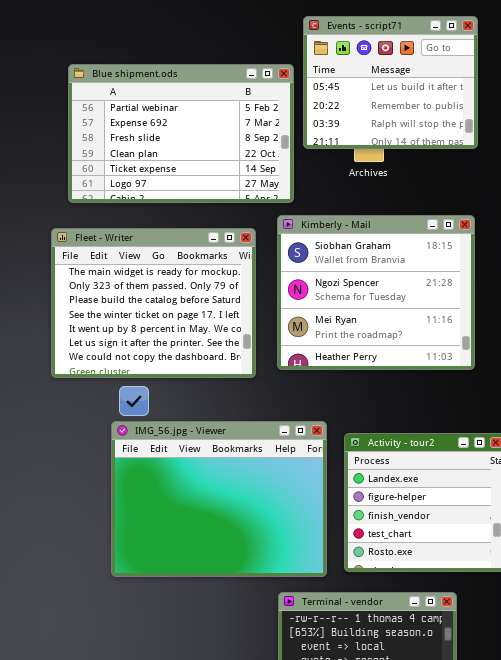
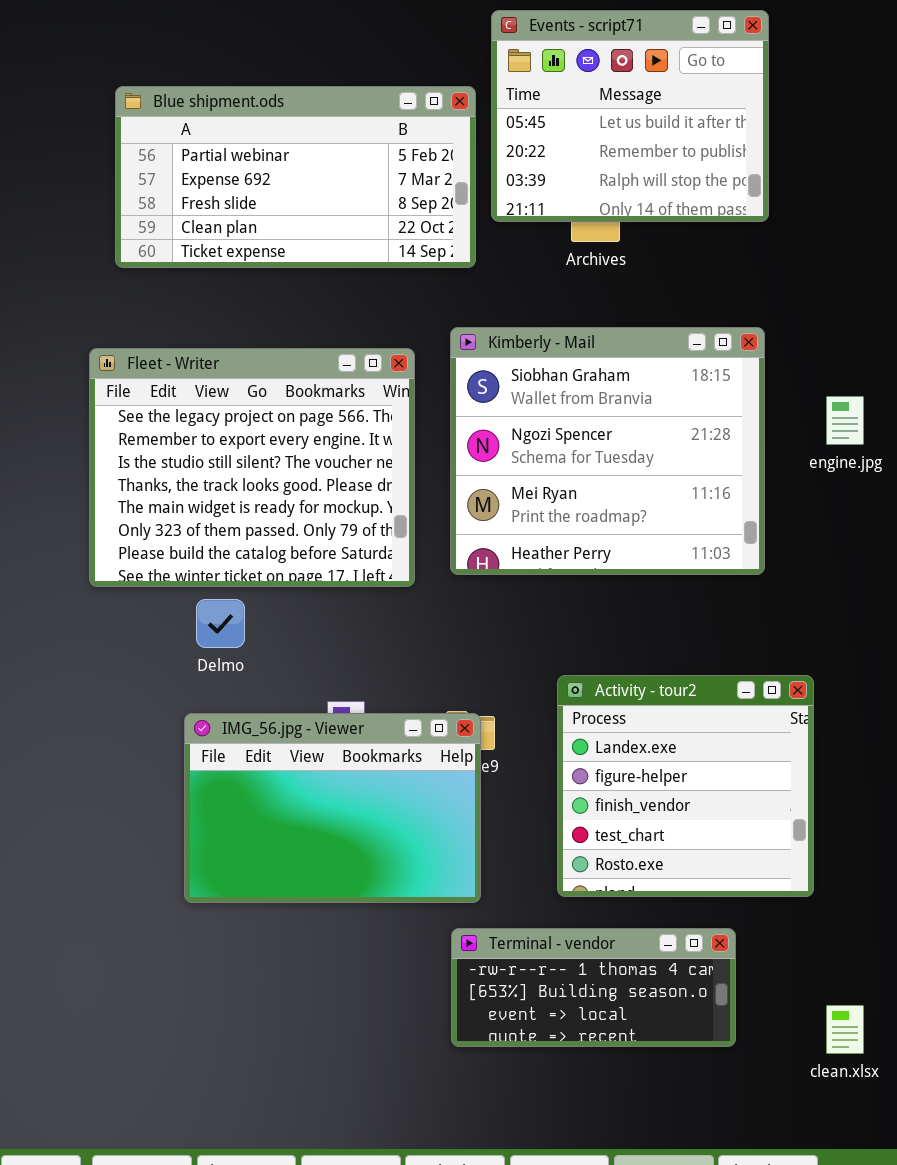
Blue shipment.ods: [68,64,294,203] -> [115,86,476,268], resized
Fleet - Writer: [51,228,256,378] -> [89,348,415,587], scrolled up 4 rows
IMG_56.jpg - Viewer: [111,421,327,577] -> [184,713,481,903], resized

